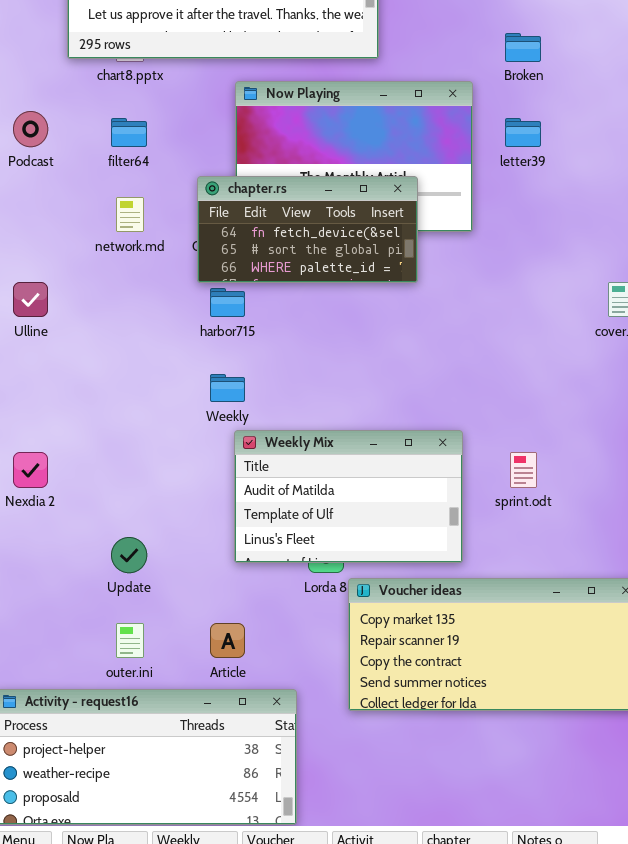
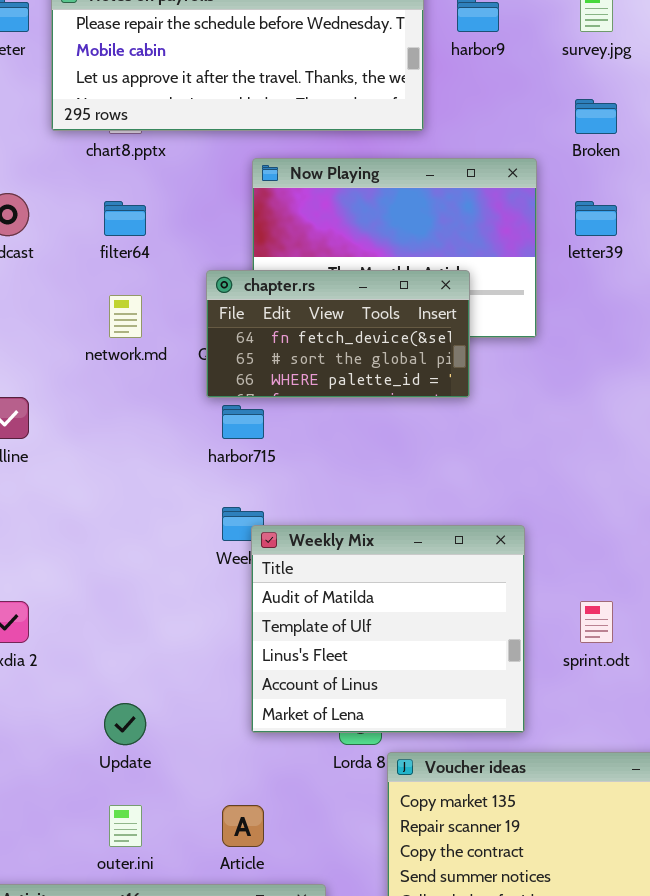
Weekly Mix: [234,430,463,563] -> [251,525,525,733], resized

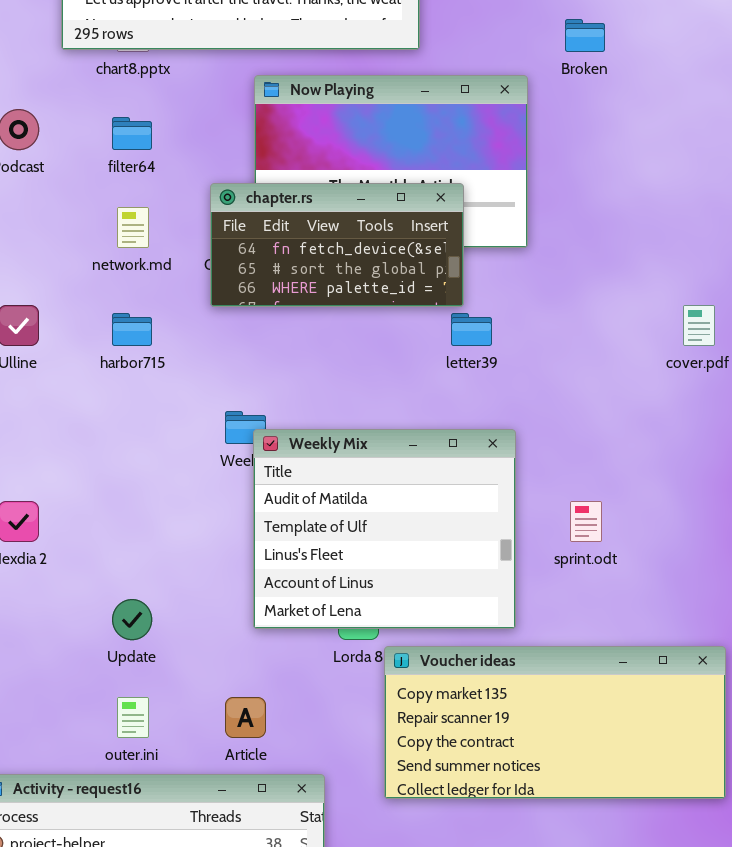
letter39: [575,201,617,236] -> [451,313,492,346], moved
harbor715: [222,405,264,439] -> [112,313,152,346], moved

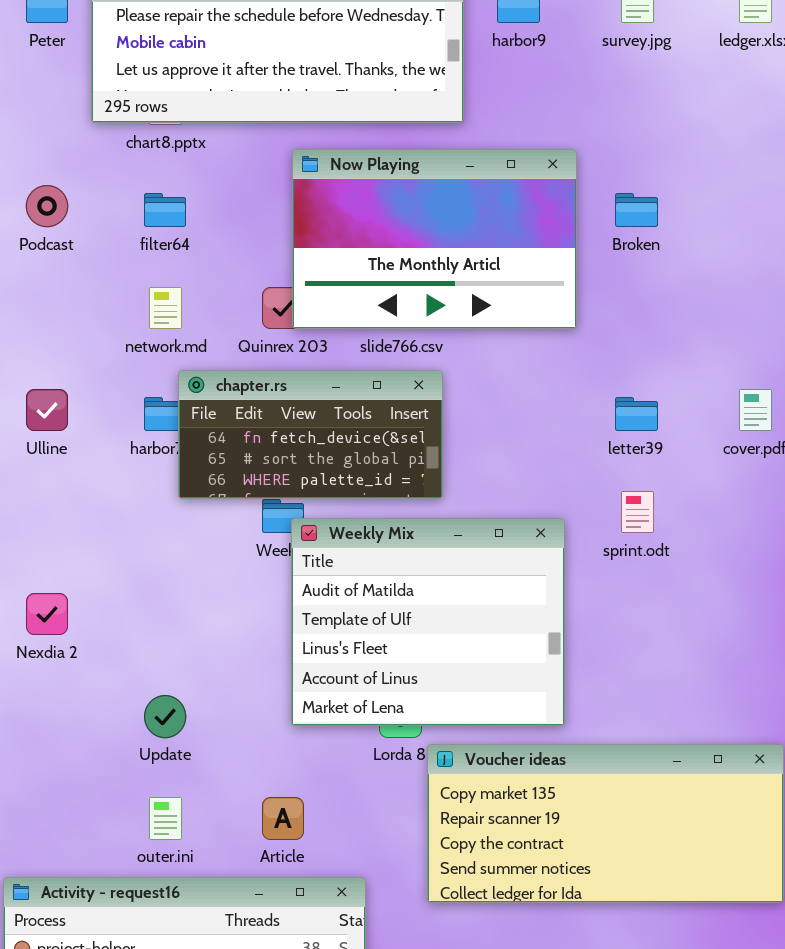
Broken: [565,19,605,52] -> [615,193,658,227], moved
chapter.rs: [210,183,464,307] -> [178,370,443,499], moved
letter39: [451,313,492,346] -> [615,397,658,431], moved
sprint.odt: [570,501,602,542] -> [621,491,654,533], moved

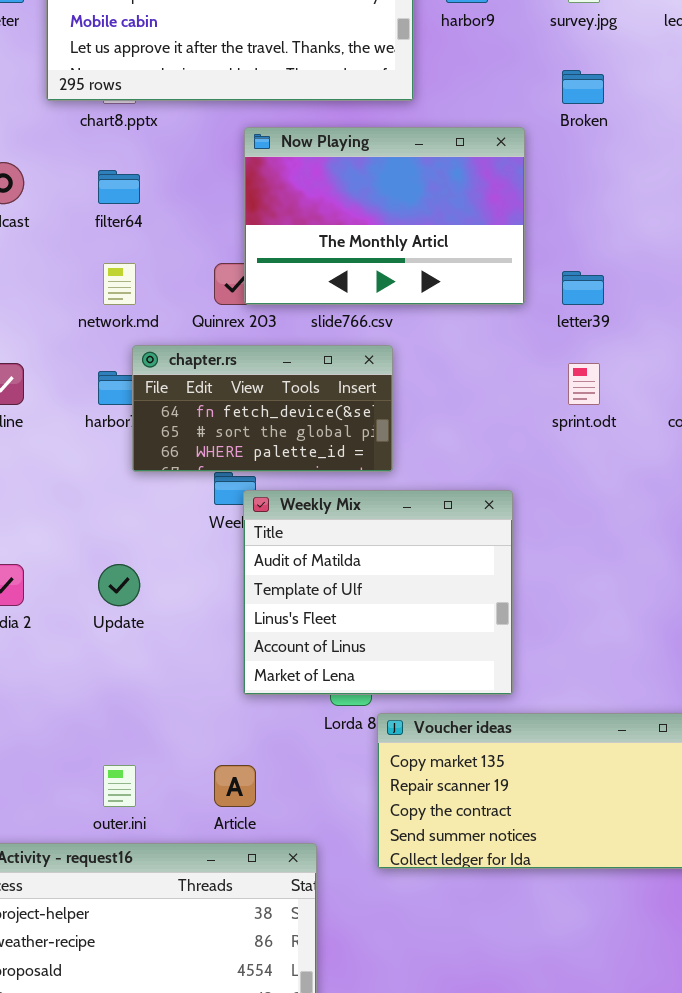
Broken: [615,193,658,227] -> [562,70,604,104], moved
letter39: [615,397,658,431] -> [562,271,604,305], moved
sprint.odt: [621,491,654,533] -> [568,363,600,405], moved
Update: [144,695,186,738] -> [98,564,140,606], moved

